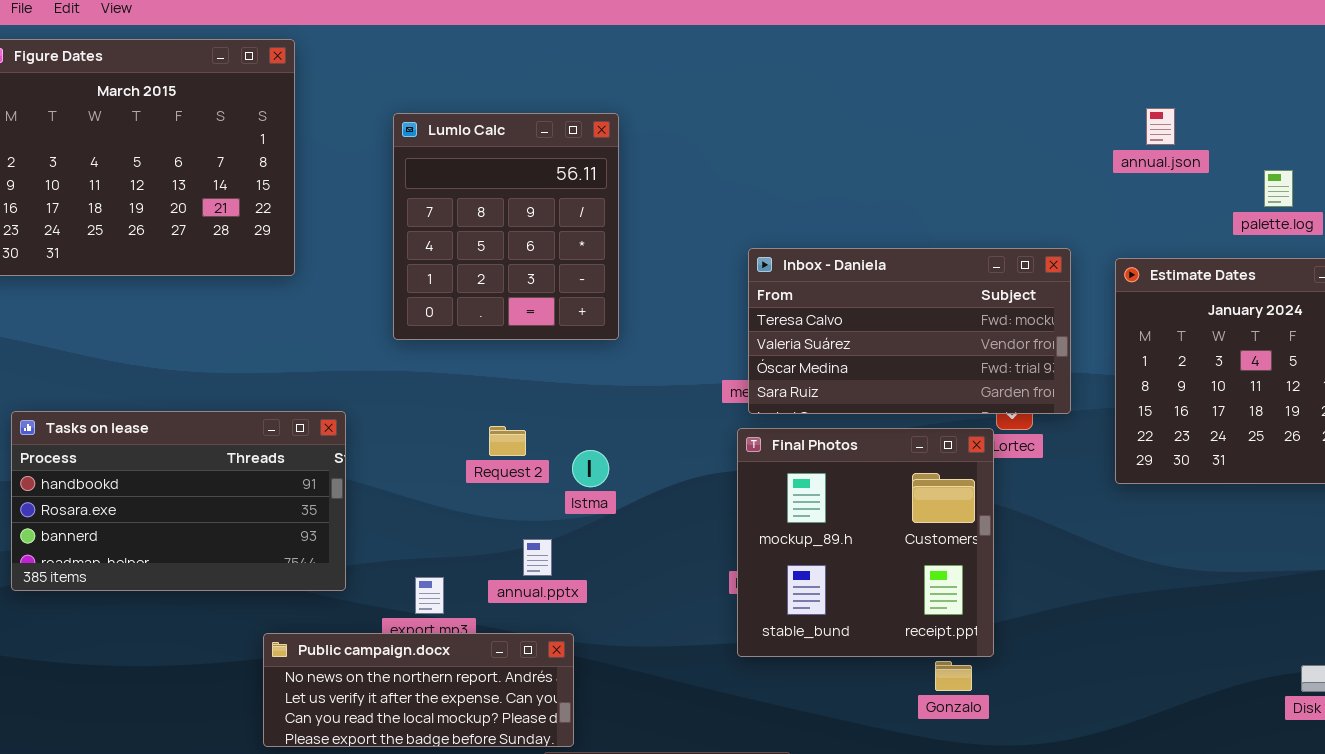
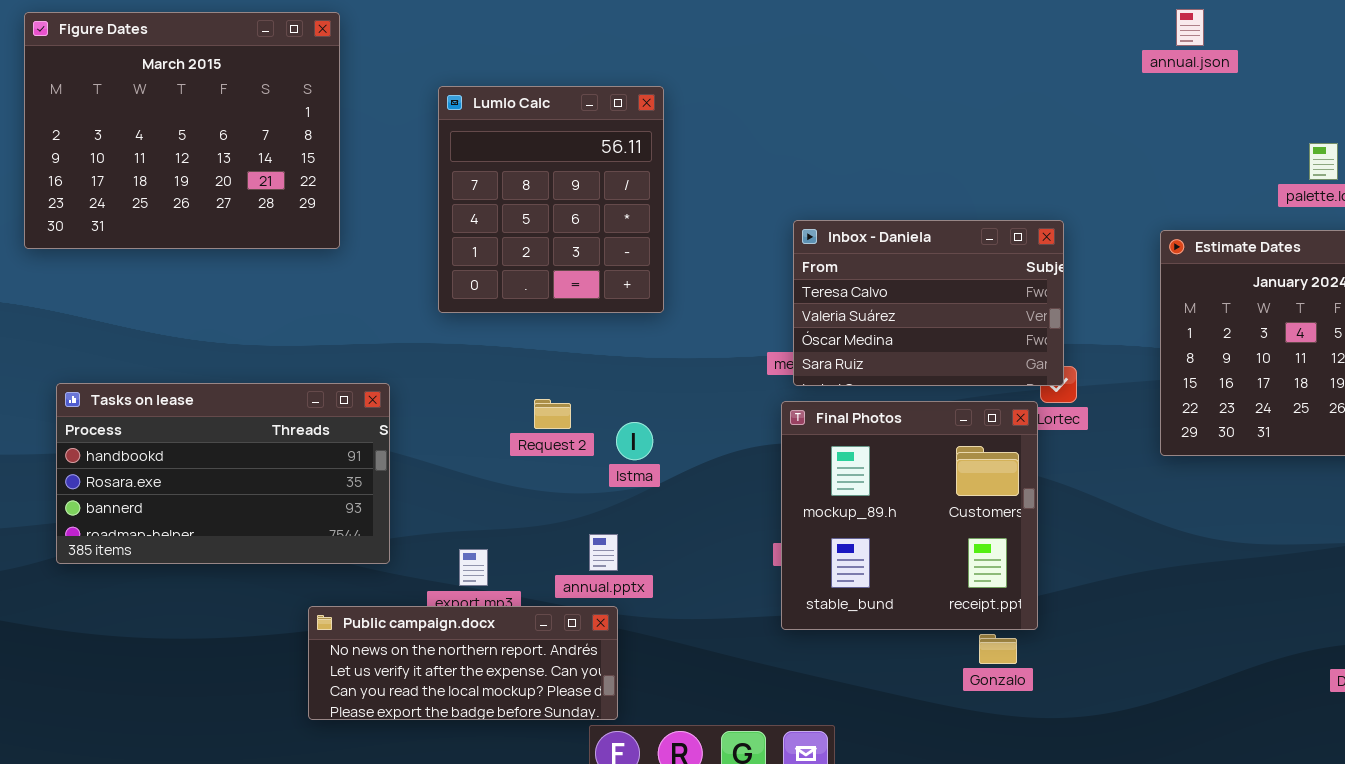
annual.json: [1146,108,1175,145] -> [1176,9,1204,46], moved
Inbox - Daniela: [748,248,1071,414] -> [793,220,1064,386], resized
annual.pptx: [523,539,552,576] -> [589,534,618,571], moved

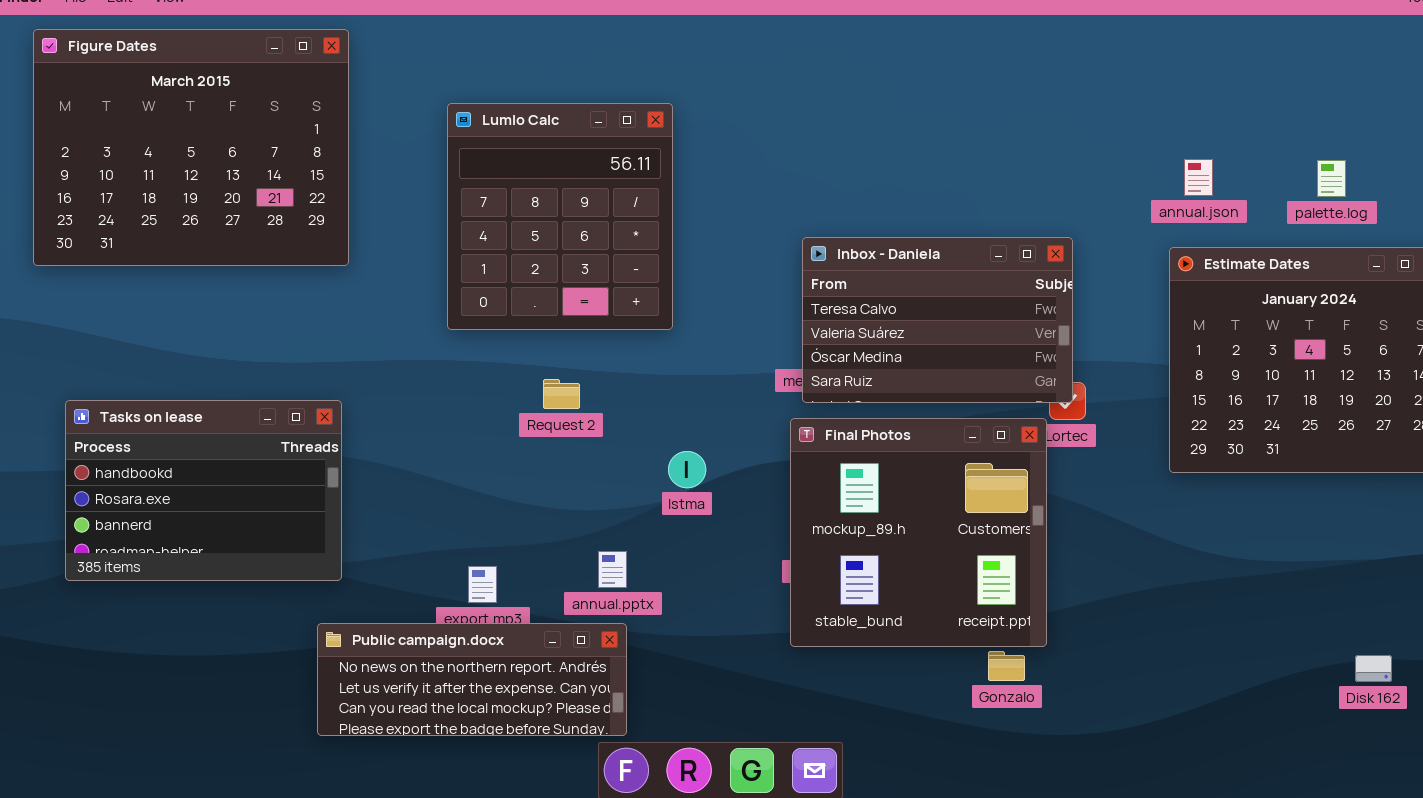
annual.json: [1176,9,1204,46] -> [1184,159,1213,196], moved
Tasks on lease: [56,383,390,564] -> [65,400,342,581], resized
Request 2: [534,399,571,429] -> [543,379,580,409], moved
Istma: [616,422,653,460] -> [668,451,706,488], moved

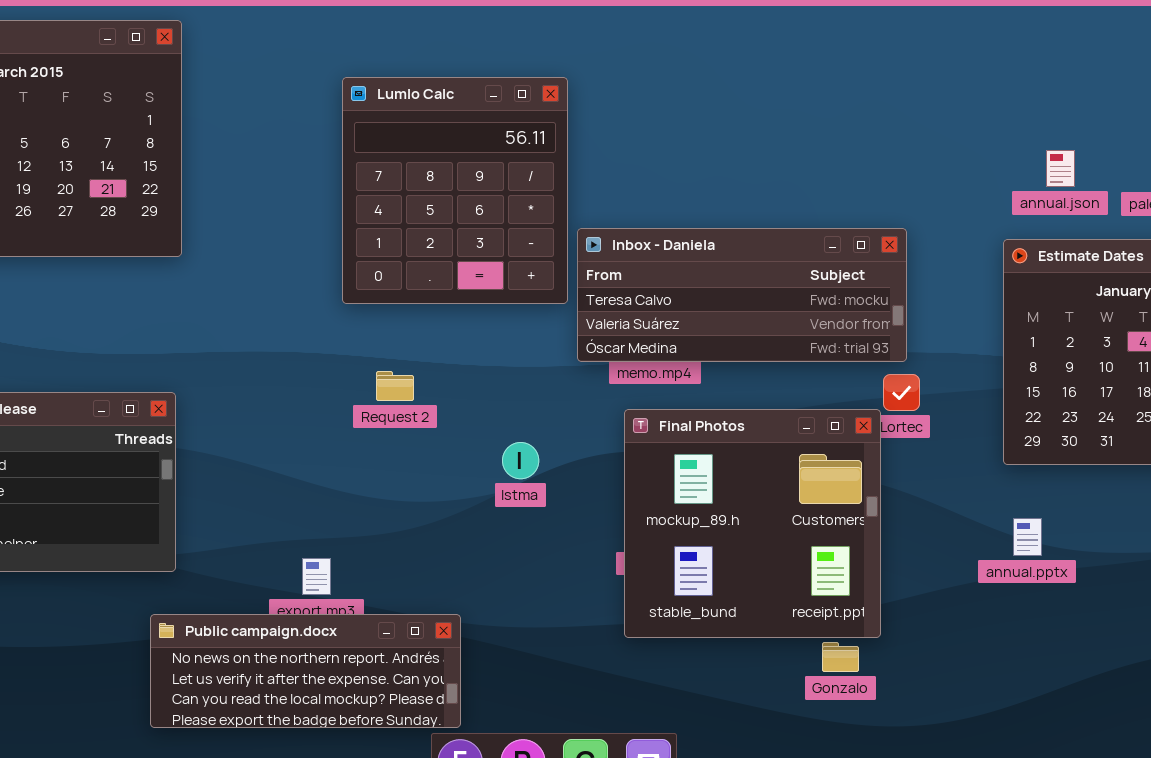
Lumlo Calc: [447,103,673,330] -> [342,77,568,304], moved
annual.json: [1184,159,1213,196] -> [1046,150,1075,187], moved
Inbox - Daniela: [802,237,1073,403] -> [577,228,907,362], resized
annual.pptx: [598,551,627,588] -> [1013,518,1042,556], moved

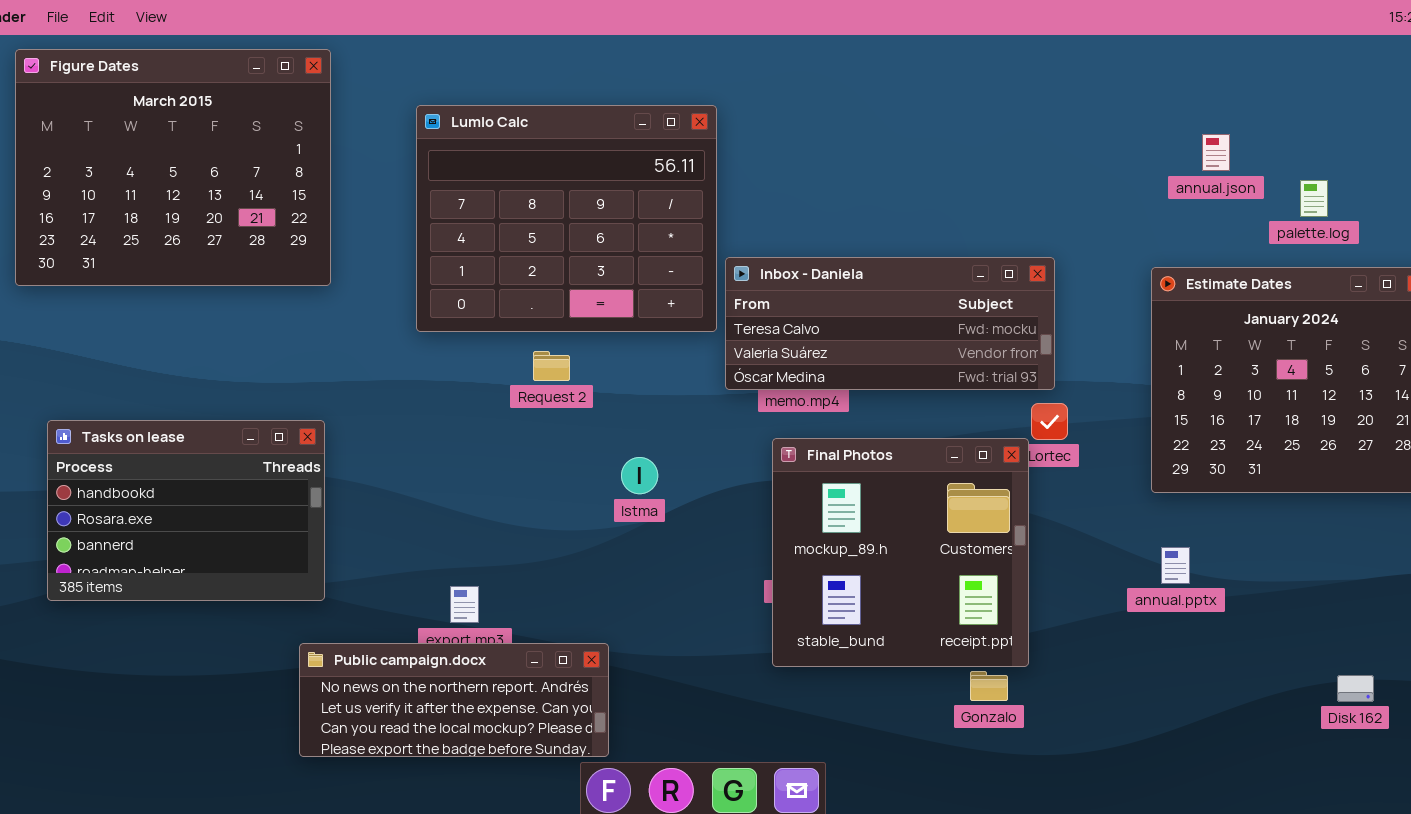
Lumlo Calc: [342,77,568,304] -> [416,105,717,332], resized
annual.json: [1046,150,1075,187] -> [1202,134,1230,171], moved
Request 2: [376,371,414,401] -> [533,351,570,381], moved
Istma: [502,442,539,479] -> [621,457,658,494], moved

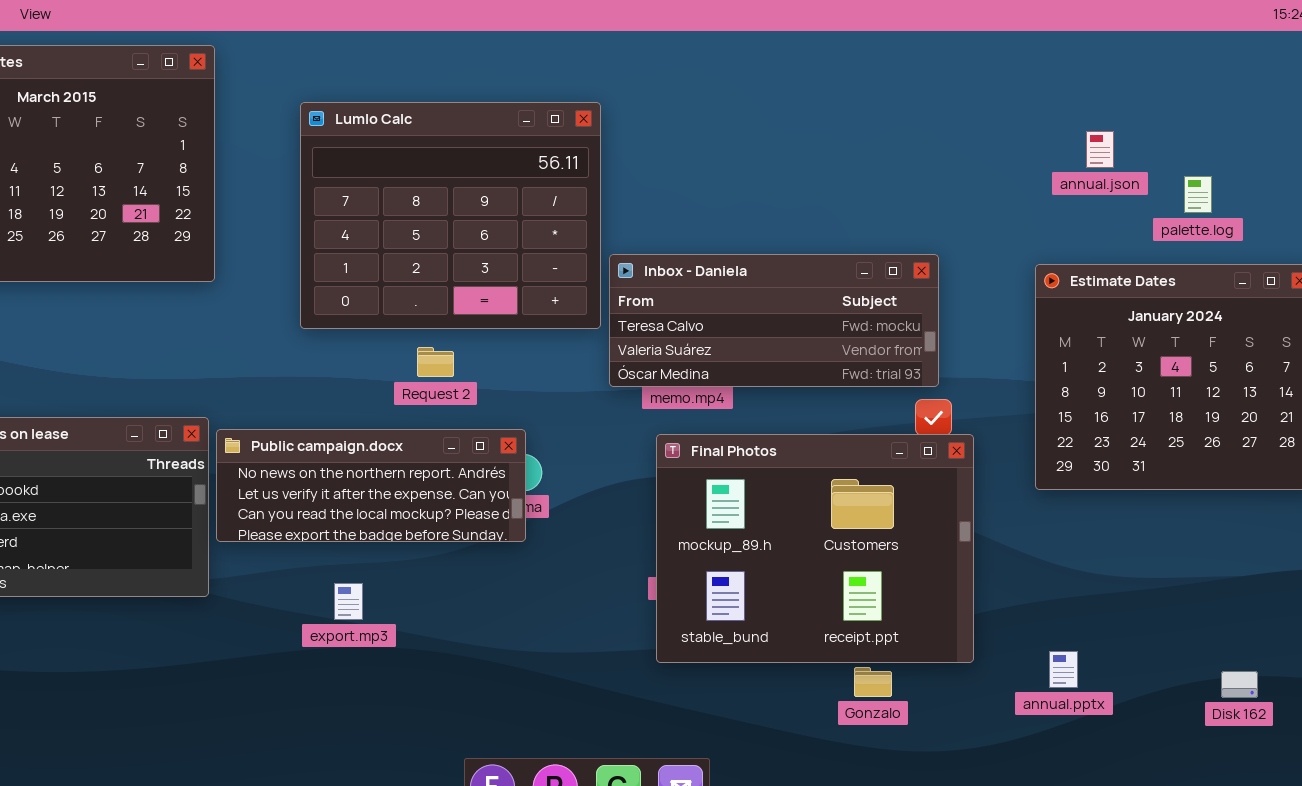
Final Photos: [772,438,1029,667] -> [656,434,974,663], resized
annual.pptx: [1161,547,1190,584] -> [1049,651,1078,688], moved
Public campaign.docx: [299,643,609,757] -> [216,429,526,542], moved

